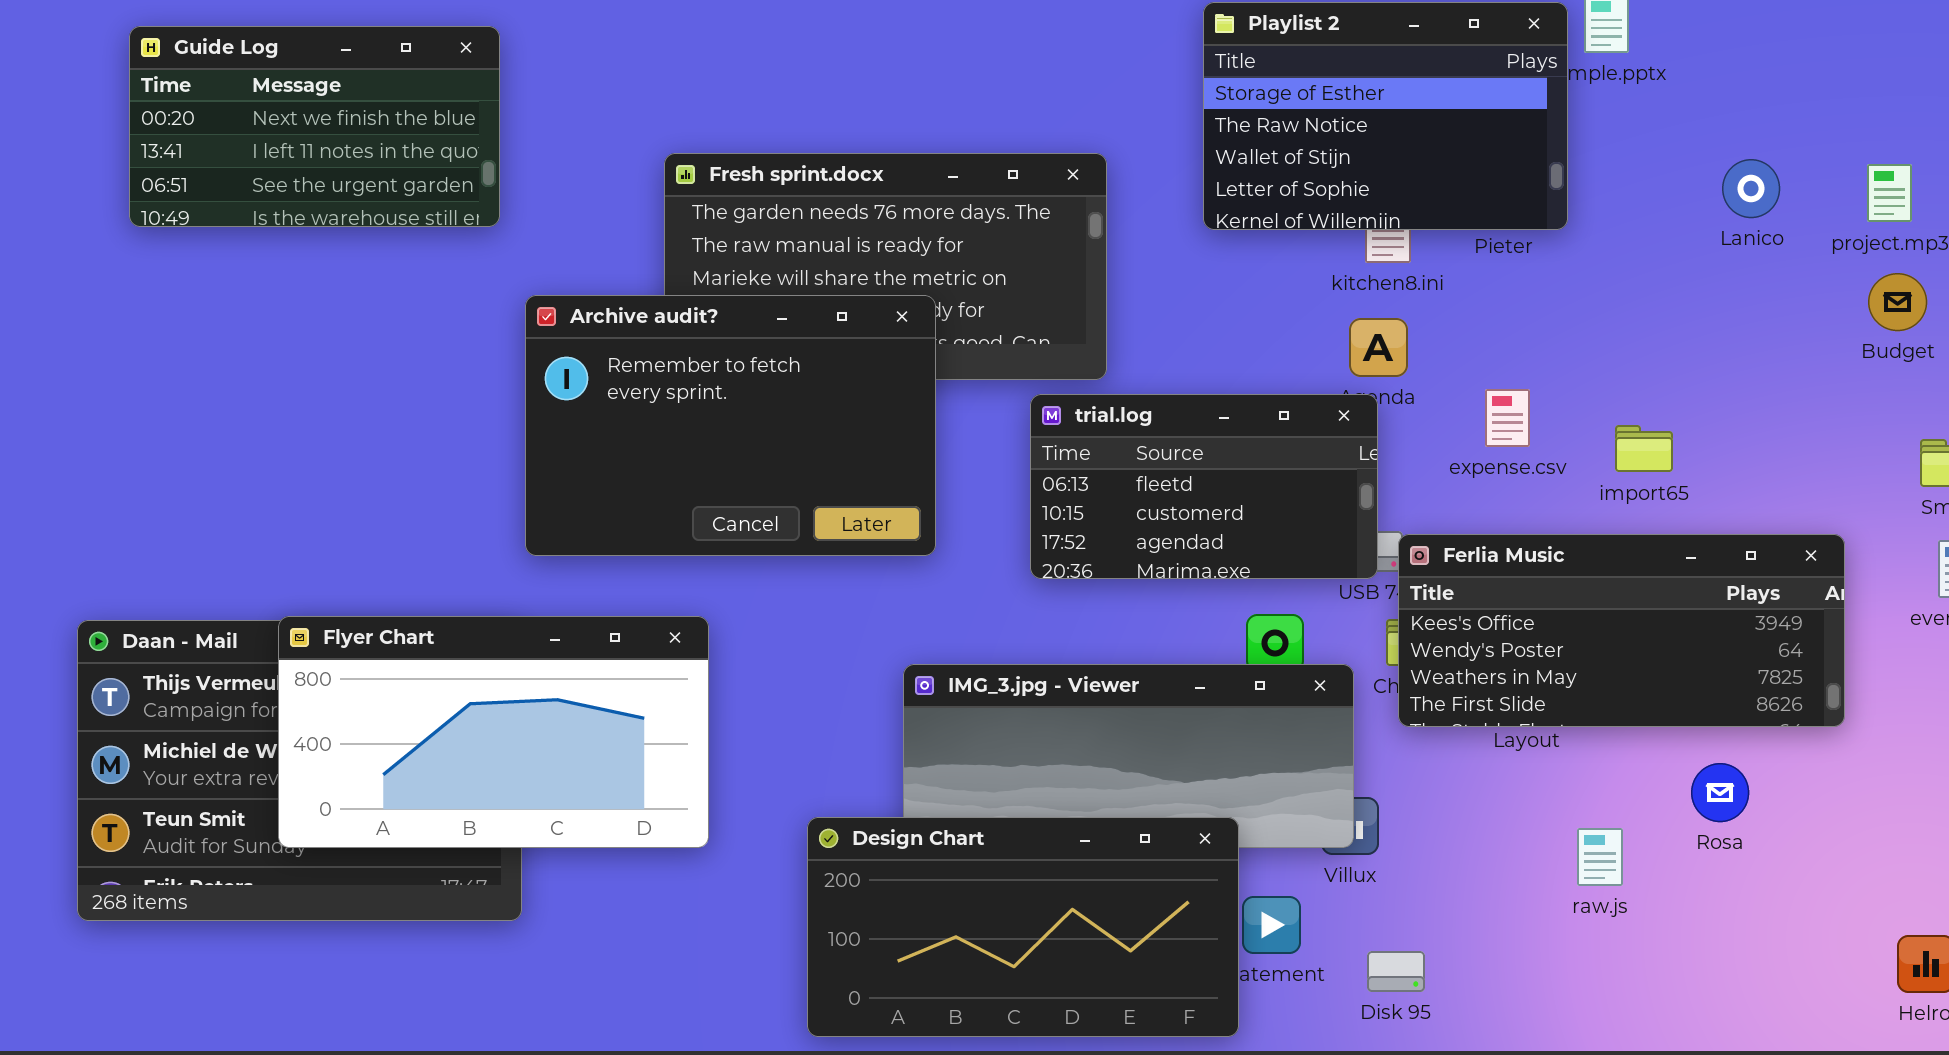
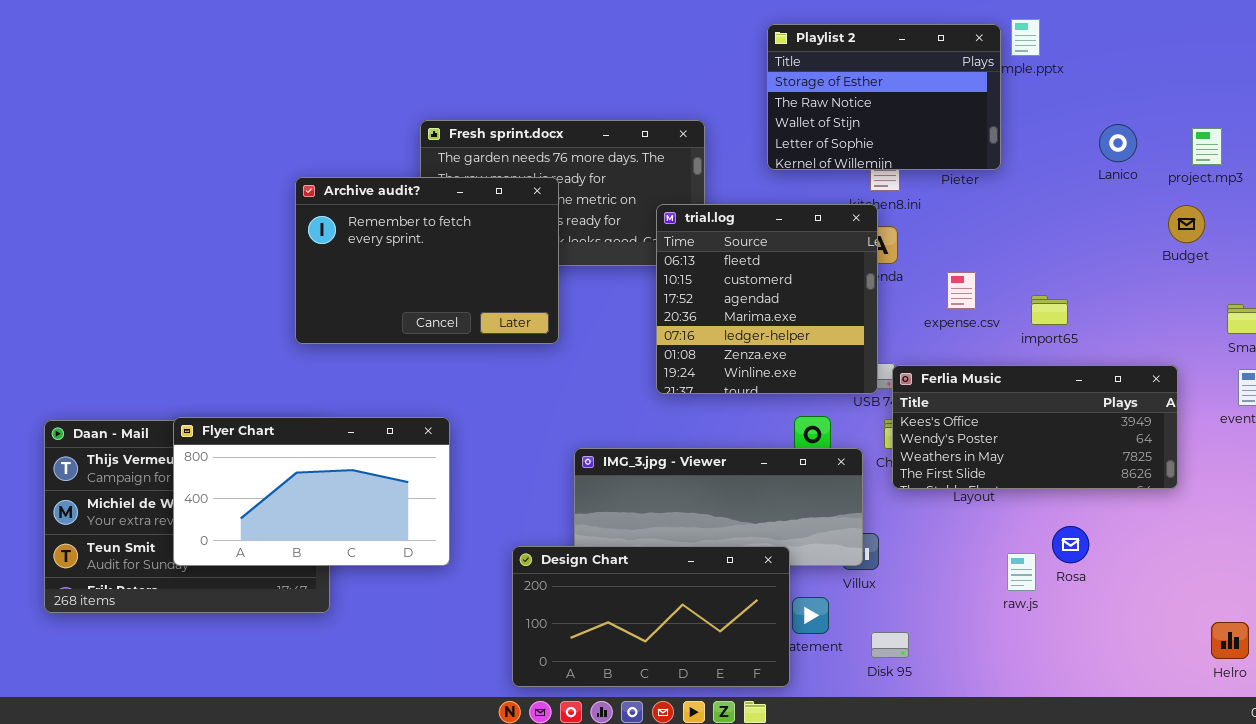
Guide Log: [129,26,500,227] -> none, closed
Budget: [1868,273,1927,331] -> [1168,205,1205,243], moved
Archive audit?: [525,295,936,556] -> [295,177,559,344], moved
trial.log: [1030,394,1378,579] -> [656,204,878,394], resized
Rosa: [1691,763,1749,822] -> [1052,526,1089,563], moved

